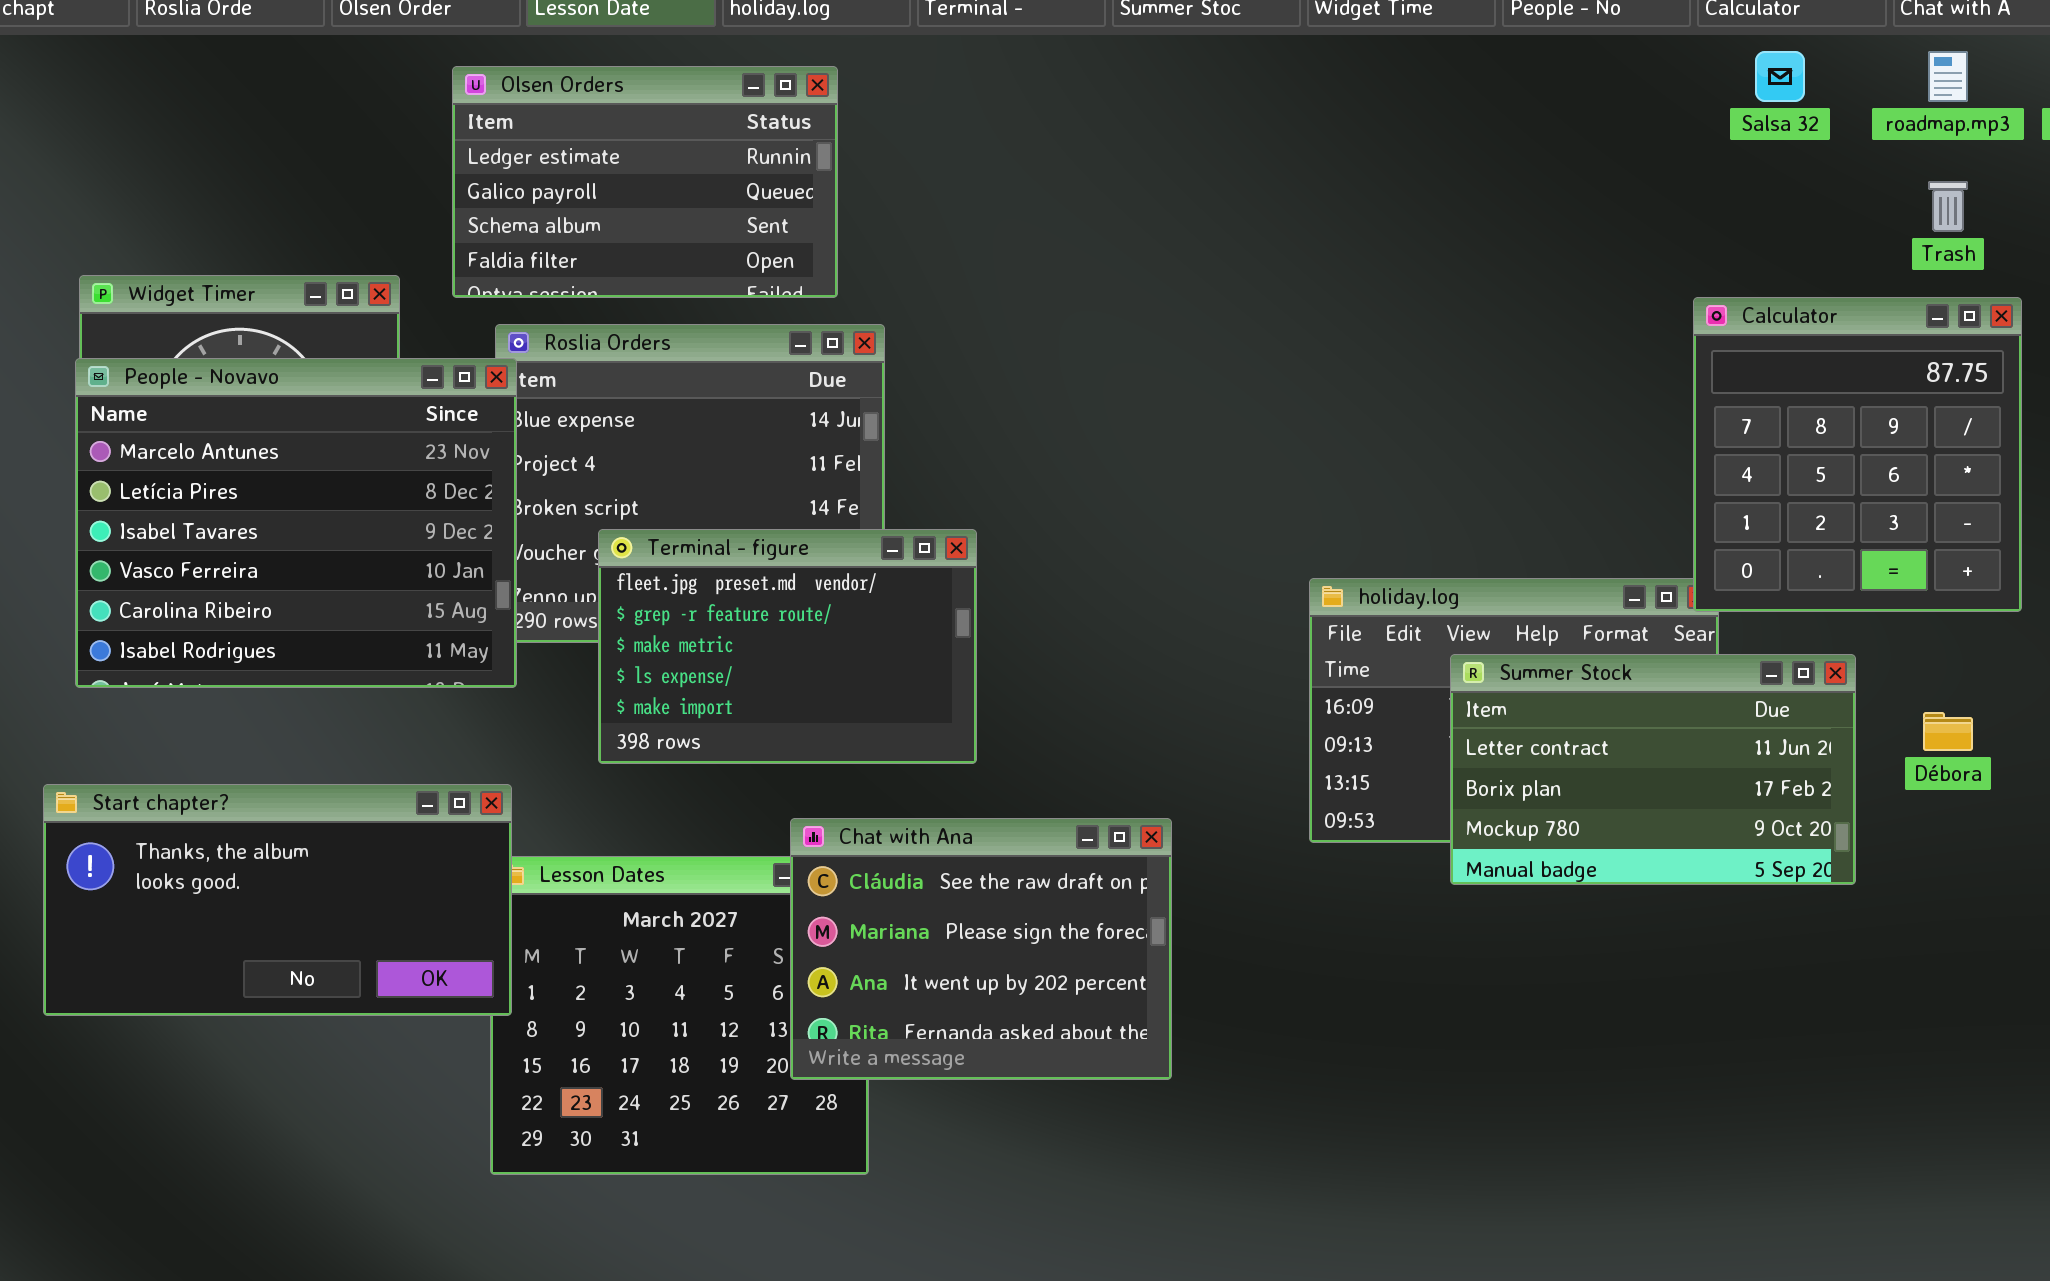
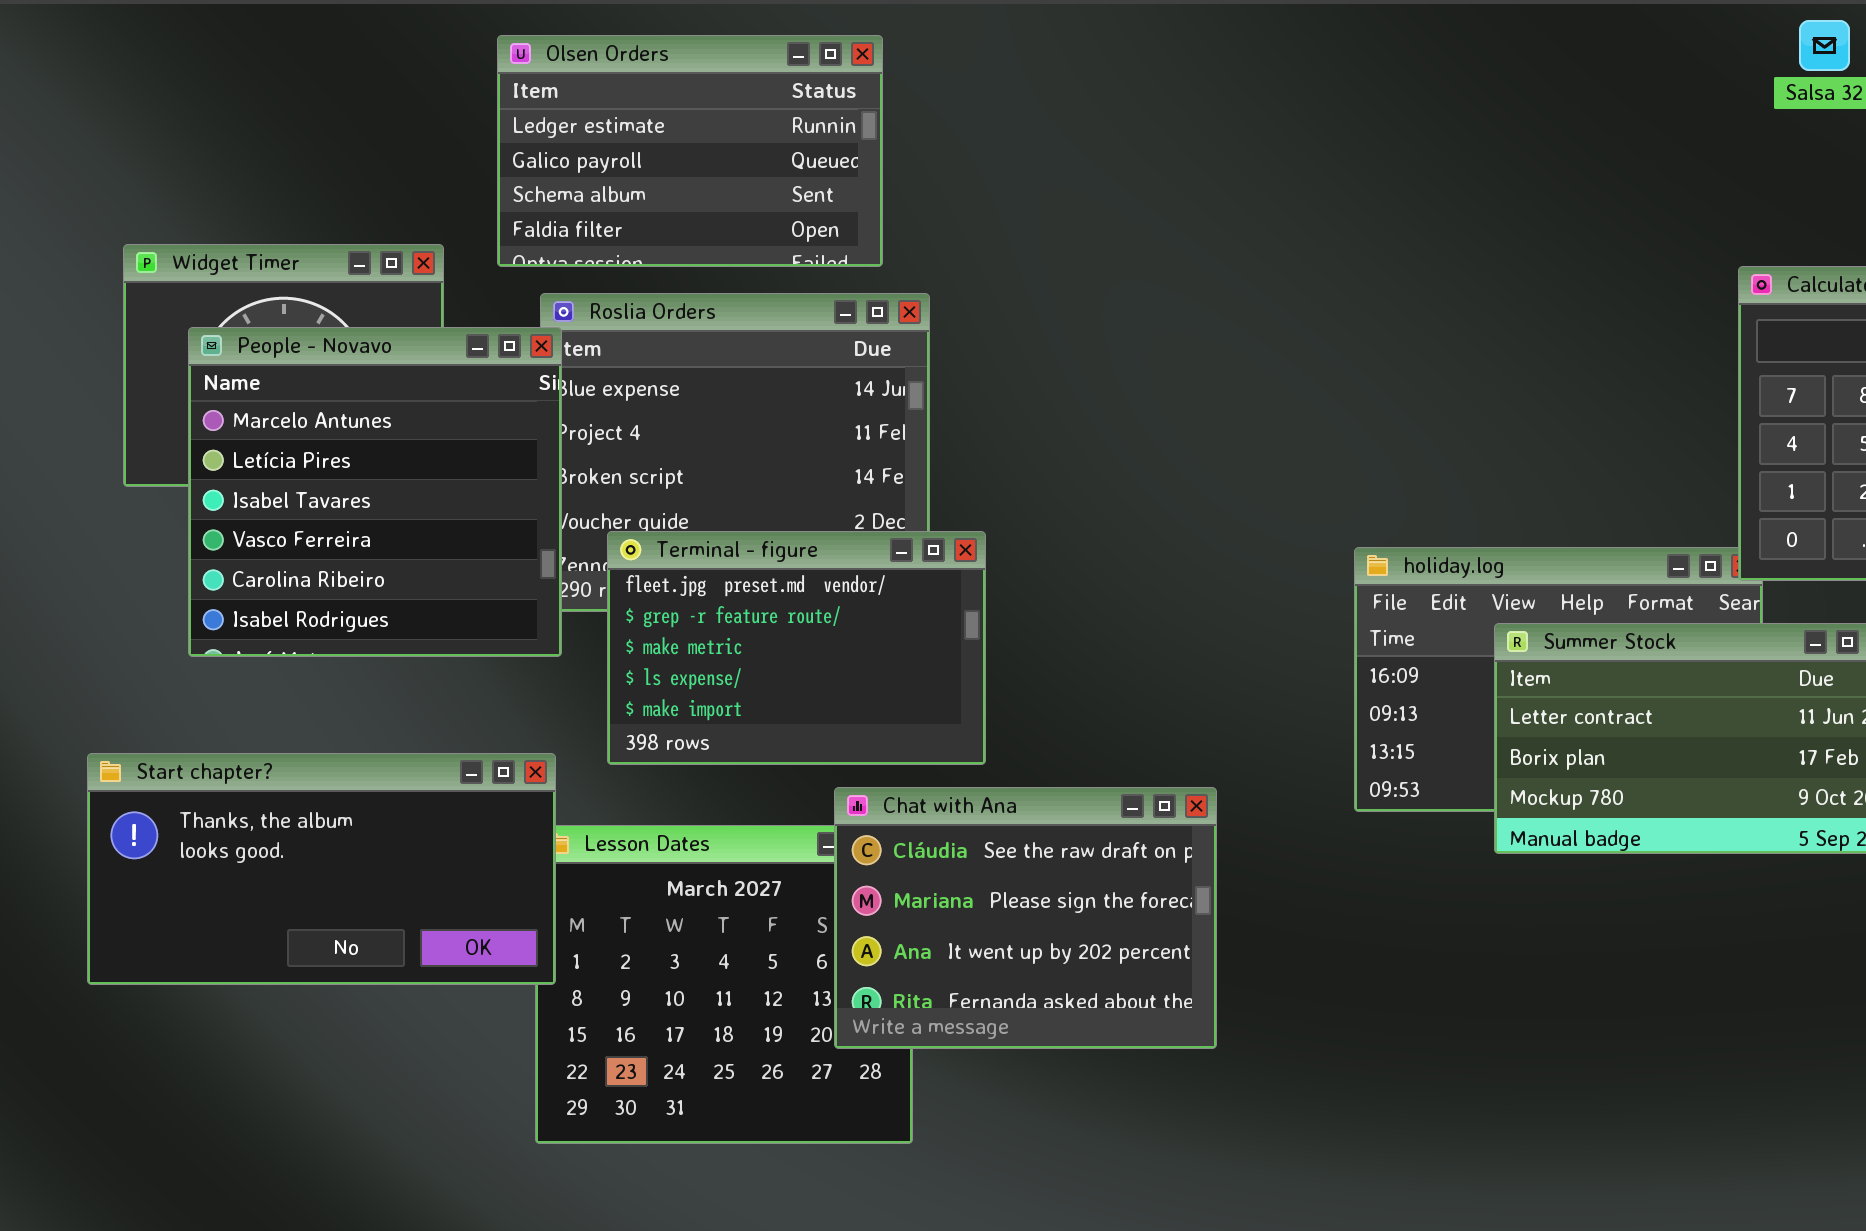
People - Novavo: [75,358,517,688] -> [188,327,562,657], resized
Terminal - figure: [598,529,977,764] -> [607,531,986,765], moved

